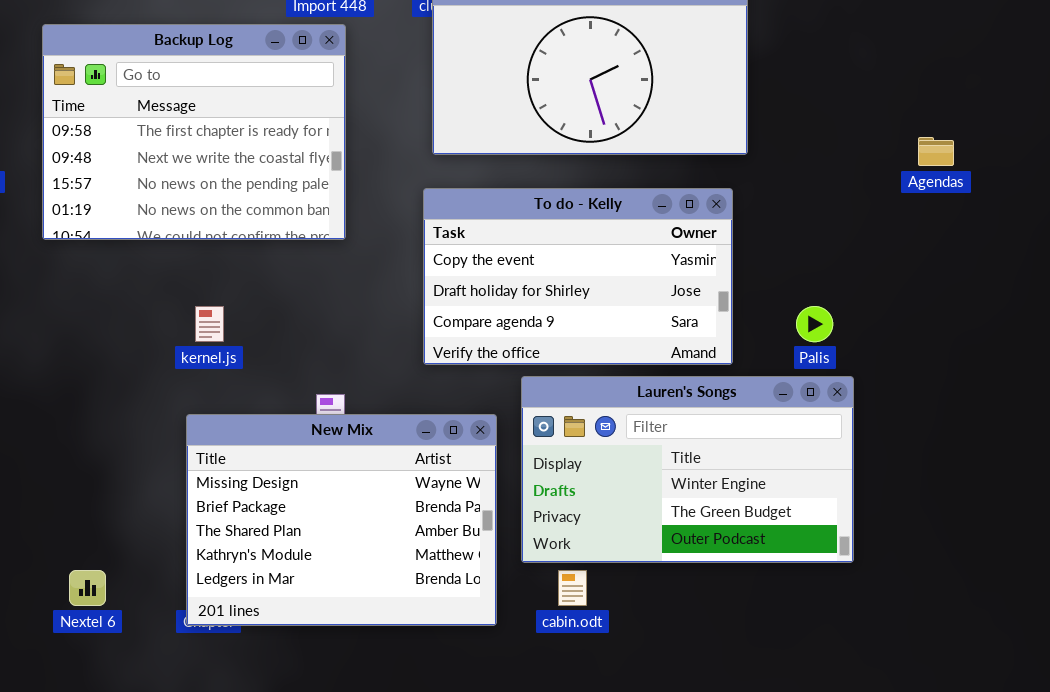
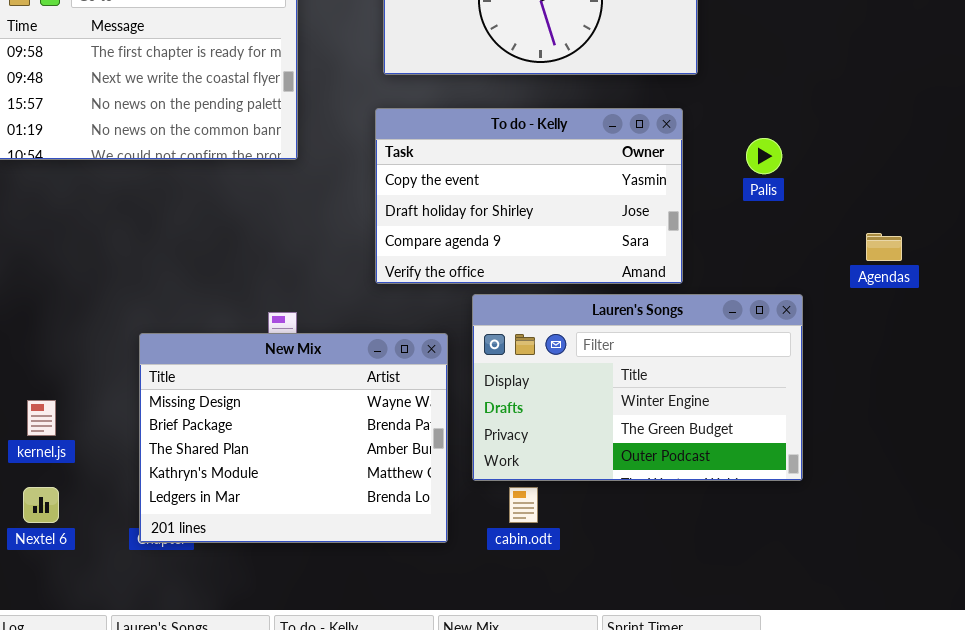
Agendas: [918,137,954,166] -> [866,233,902,261], moved
kernel.js: [195,306,224,342] -> [27,400,56,436], moved
Palis: [796,306,833,342] -> [746,138,782,174], moved

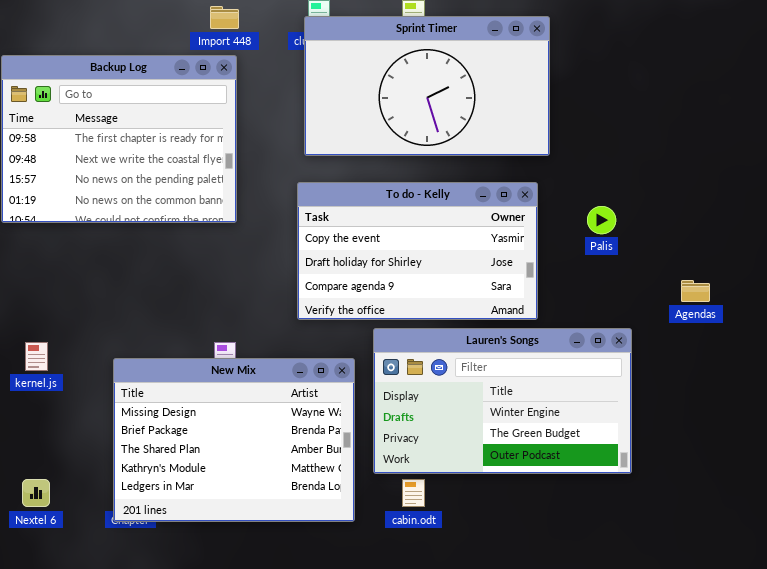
kernel.js: [27,400,56,436] -> [25,342,48,371], moved

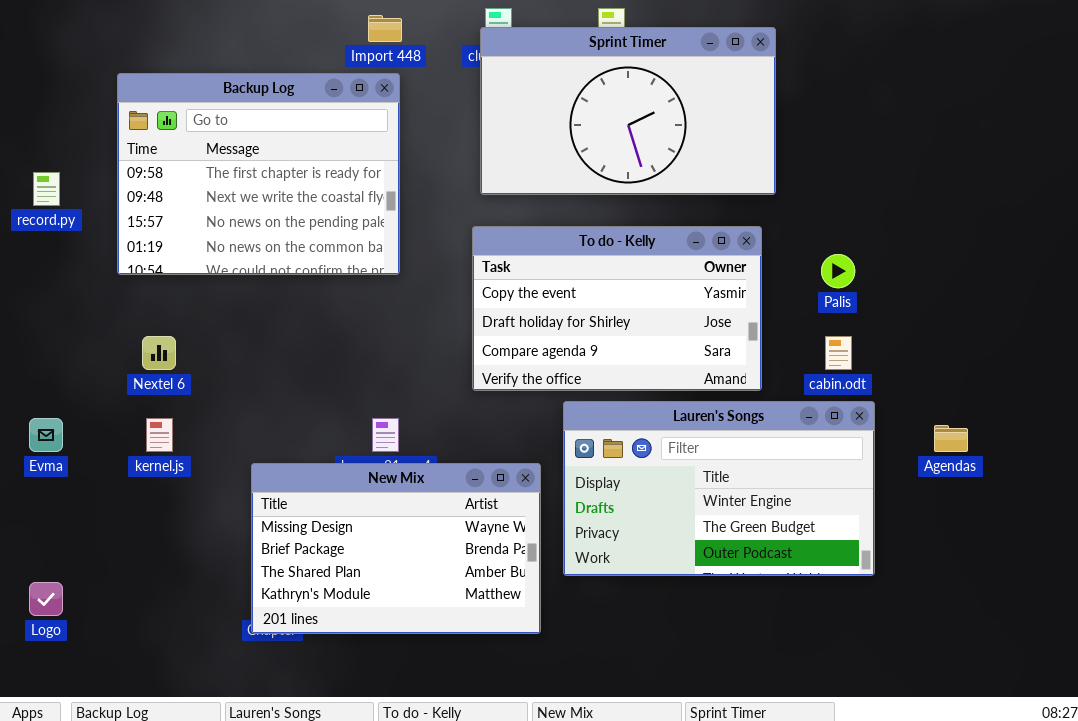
Agendas: [681,280,710,302] -> [934,425,968,452], moved
New Mix: [113,358,355,522] -> [251,463,541,634], resized
Nextel 6: [22,479,50,507] -> [142,336,176,370], moved
cabin.odt: [402,479,425,507] -> [825,336,852,370], moved

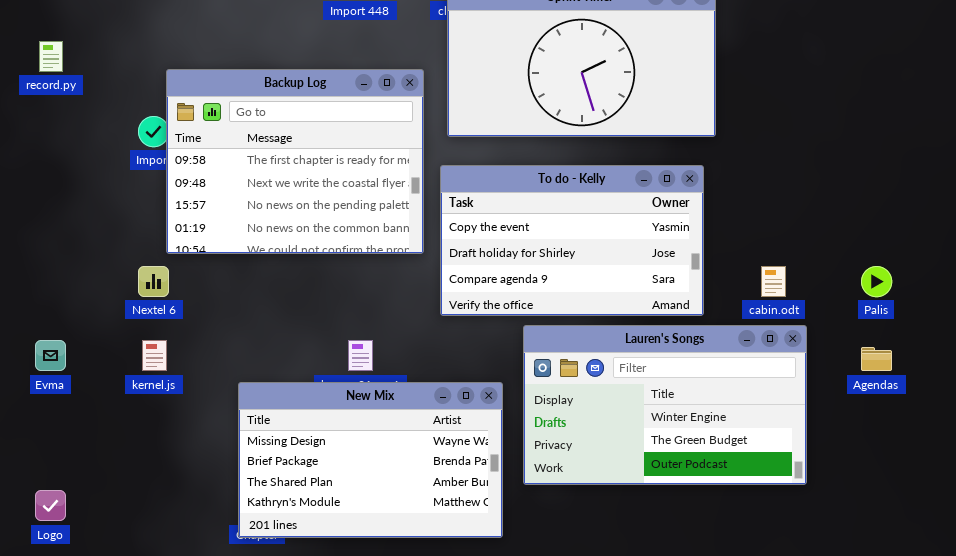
Backup Log: [117,73,400,275] -> [166,69,424,254], moved
record.py: [33,172,60,206] -> [39,41,63,72], moved
Palis: [821,254,855,288] -> [861,266,892,297], moved

